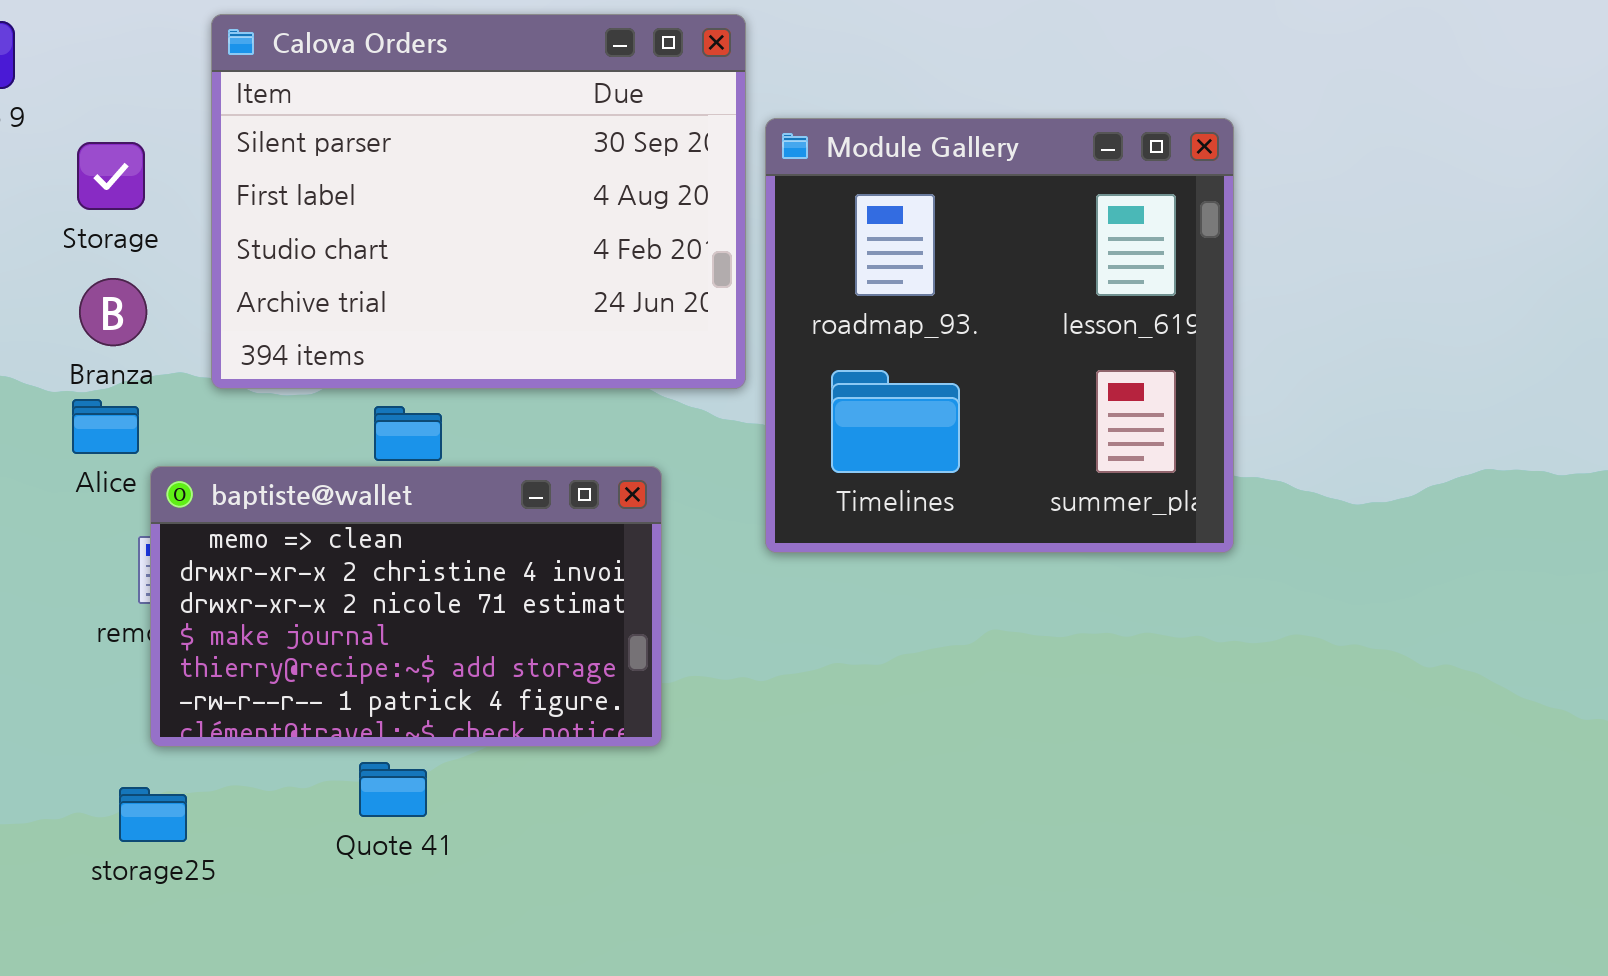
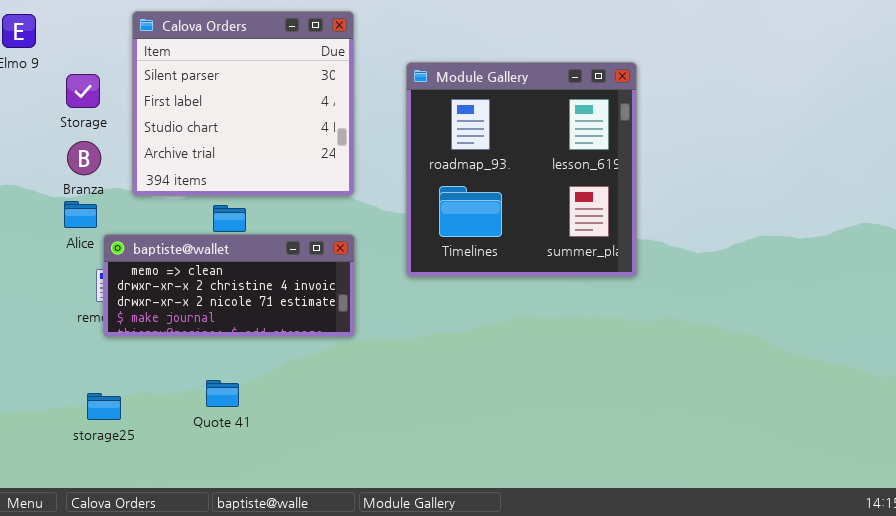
Calova Orders: [211,14,746,389] -> [132,11,354,196], resized
baptiste@wallet: [150,466,662,747] -> [103,234,355,337], resized

